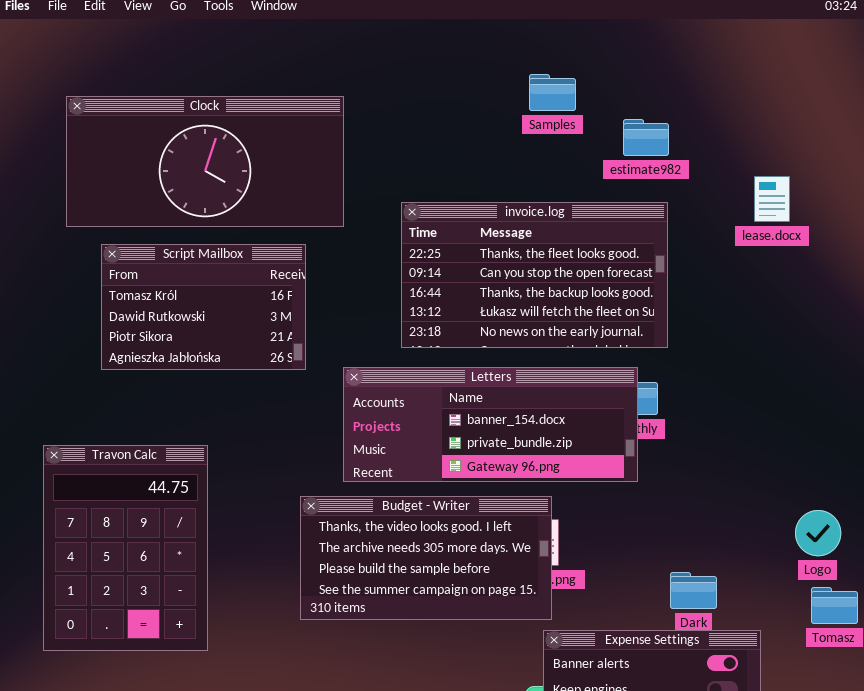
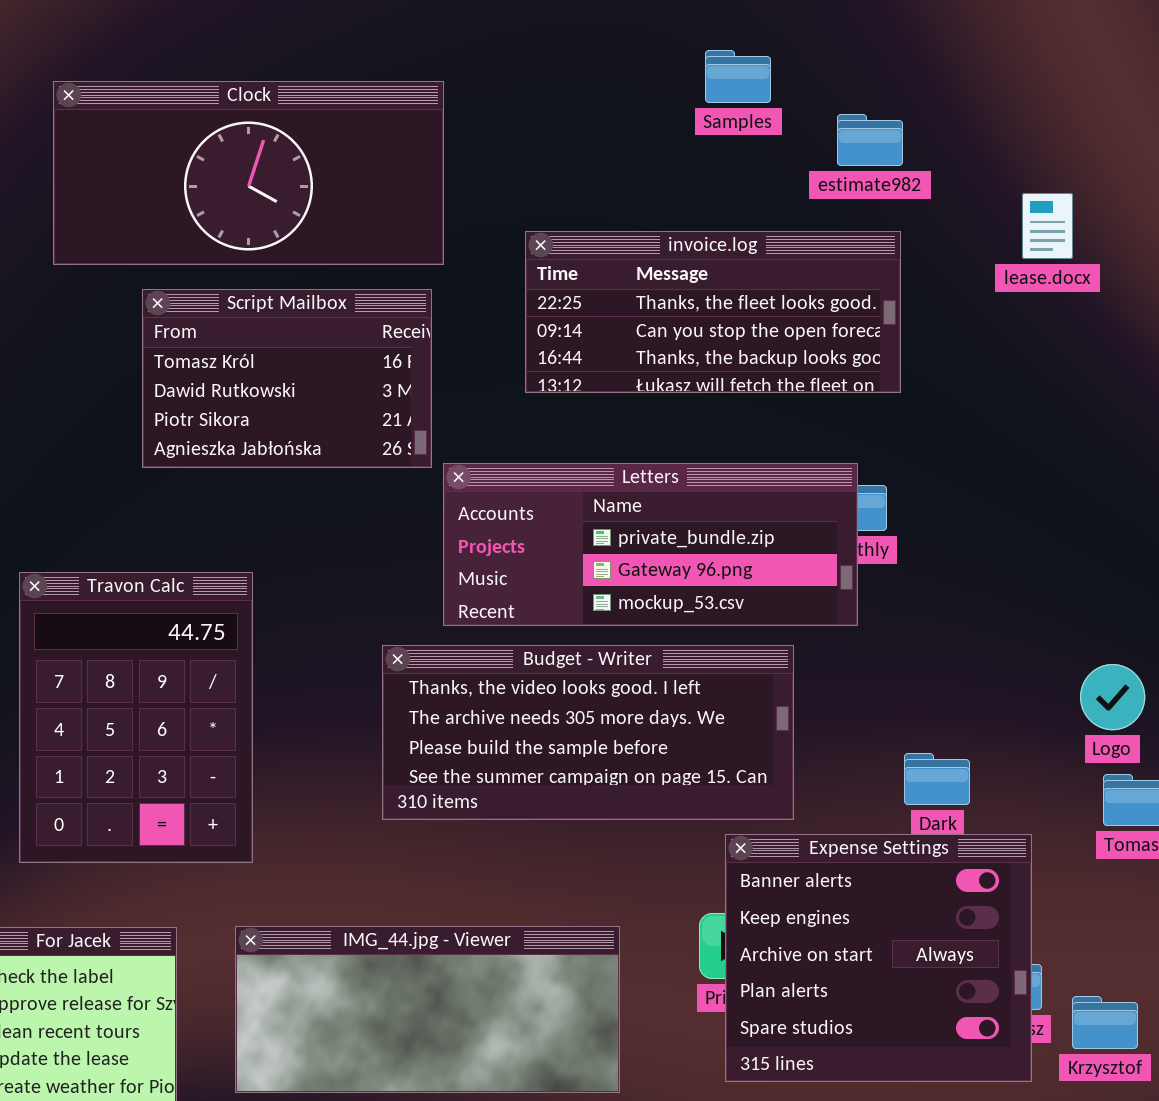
invoice.log: [401,202,668,348] -> [525,231,901,393], resized
Script Mailbox: [101,244,306,370] -> [142,289,432,468], moved
Letters: [343,367,638,482] -> [443,463,858,626], scrolled down 1 row
Budget - Writer: [300,496,552,620] -> [382,645,794,820], resized

